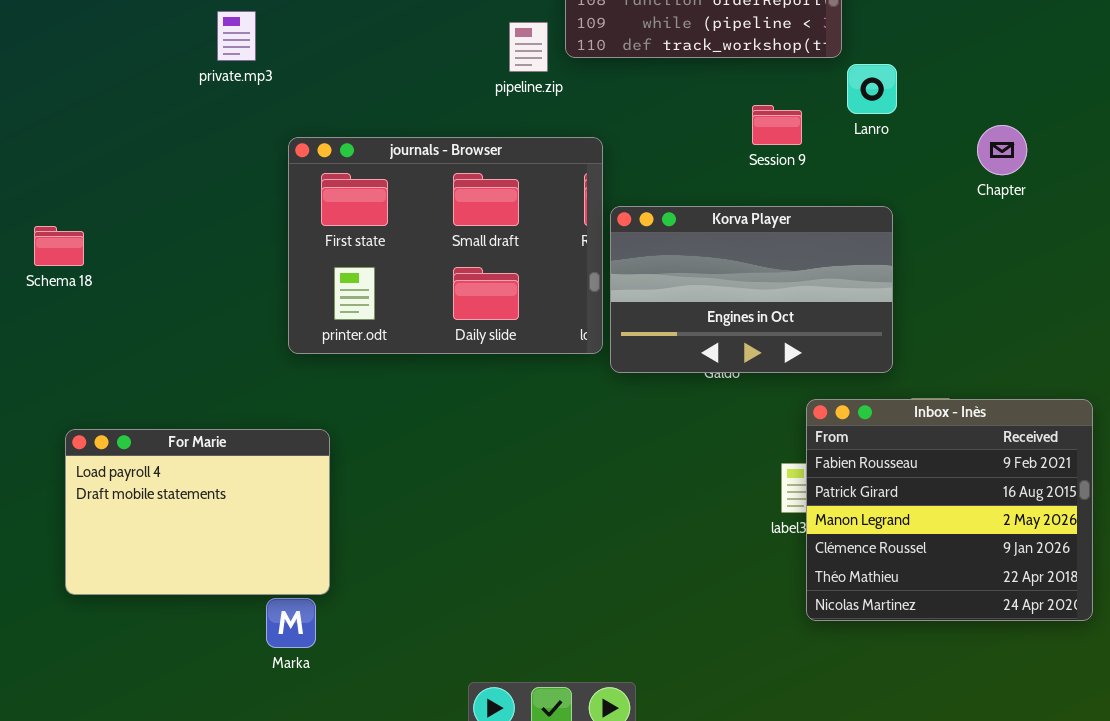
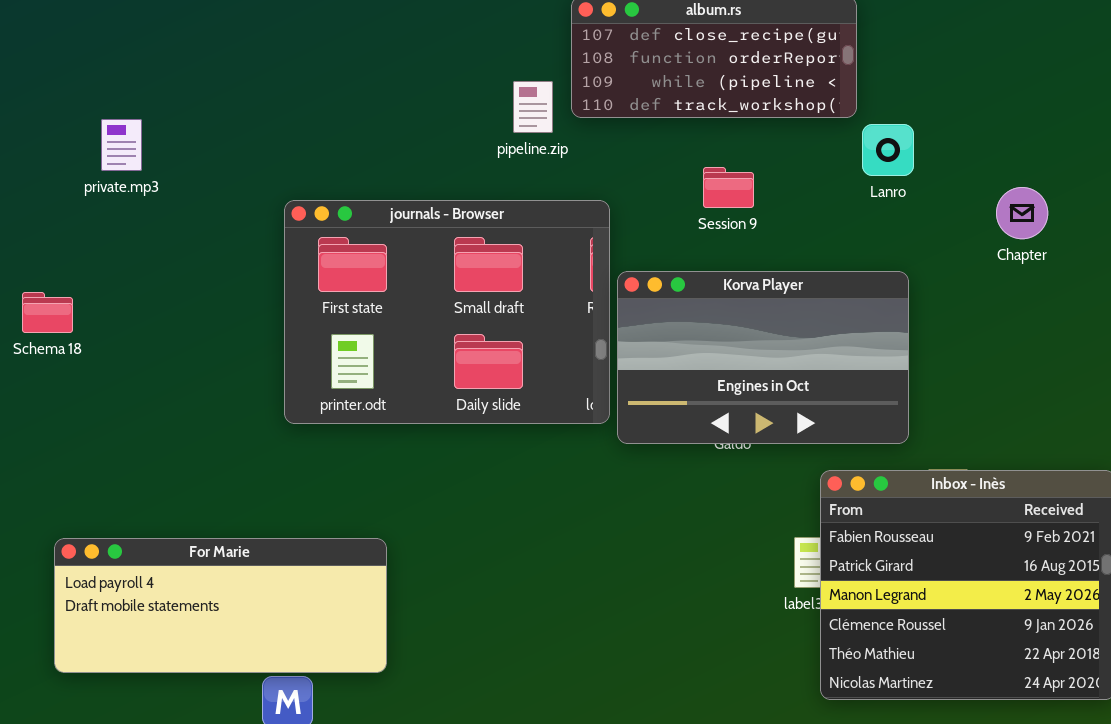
private.mp3: [217,11,256,61] -> [101,119,142,171], moved
Session 9: [752,105,802,145] -> [703,167,754,208], moved
For Marie: [65,429,330,595] -> [54,538,387,673], resized

